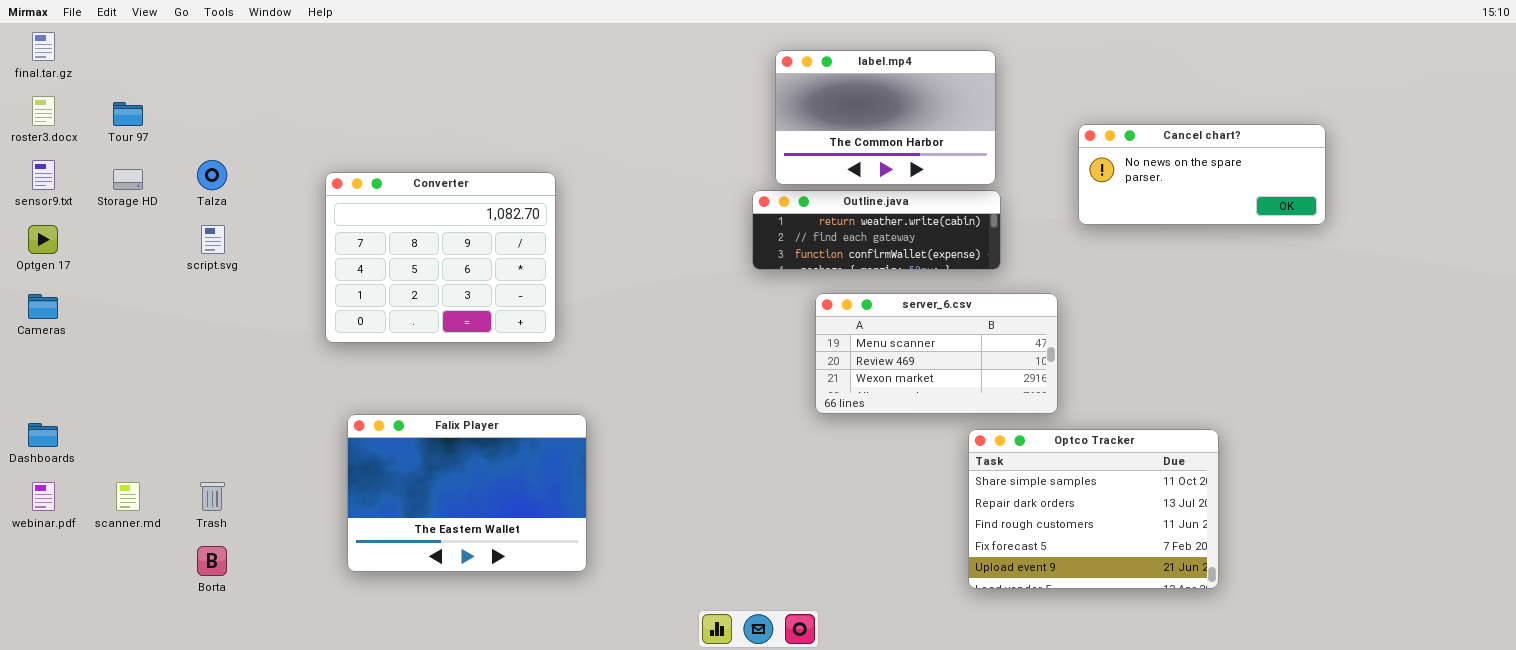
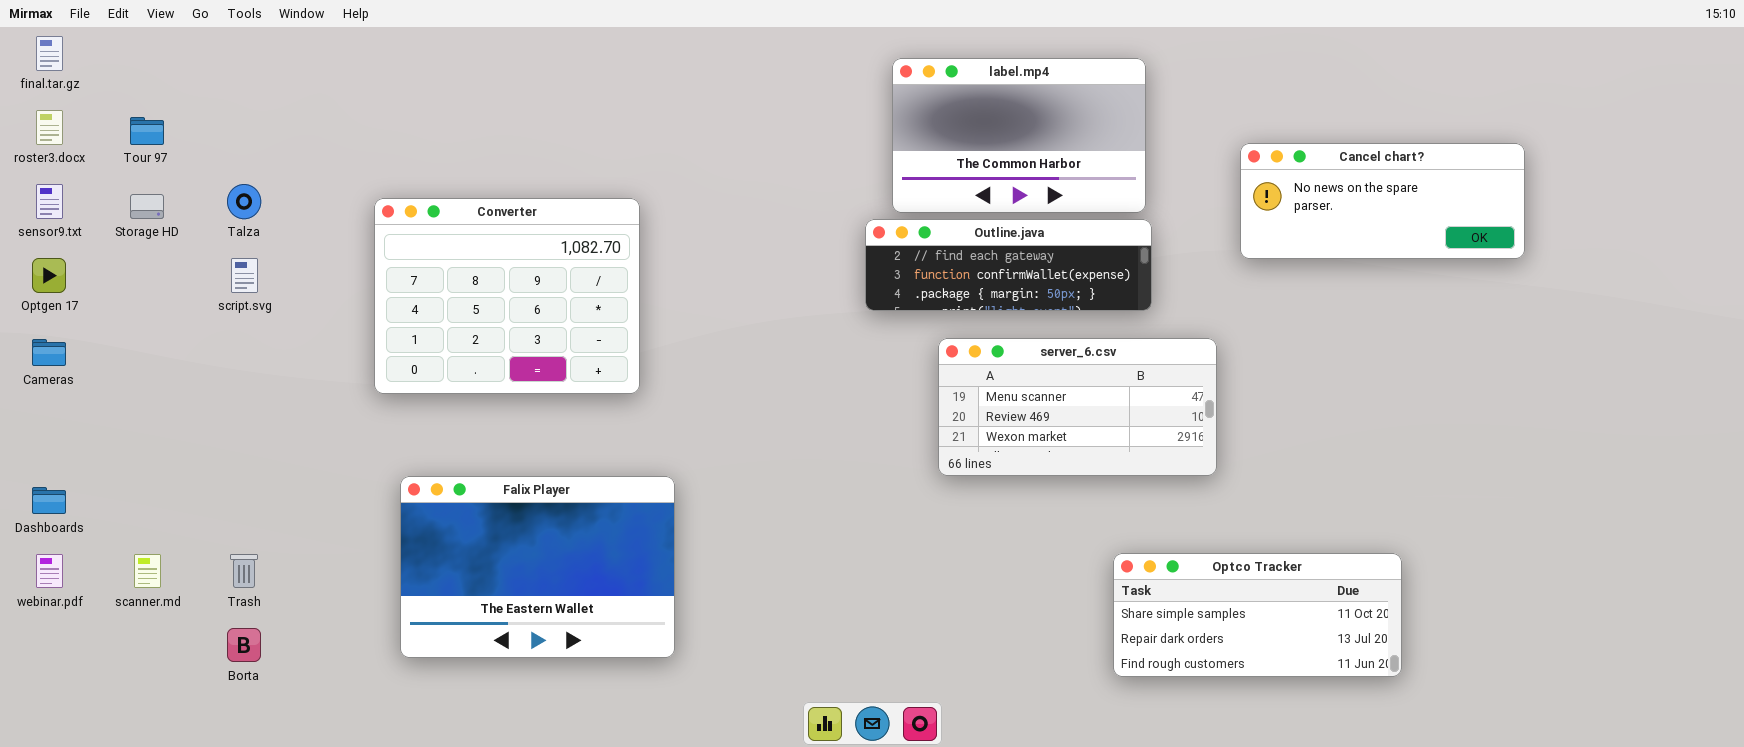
Outline.java: [752,190,1001,270] -> [865,219,1152,311], scrolled down 1 row
Optco Tracker: [968,429,1219,589] -> [1113,553,1402,677], resized

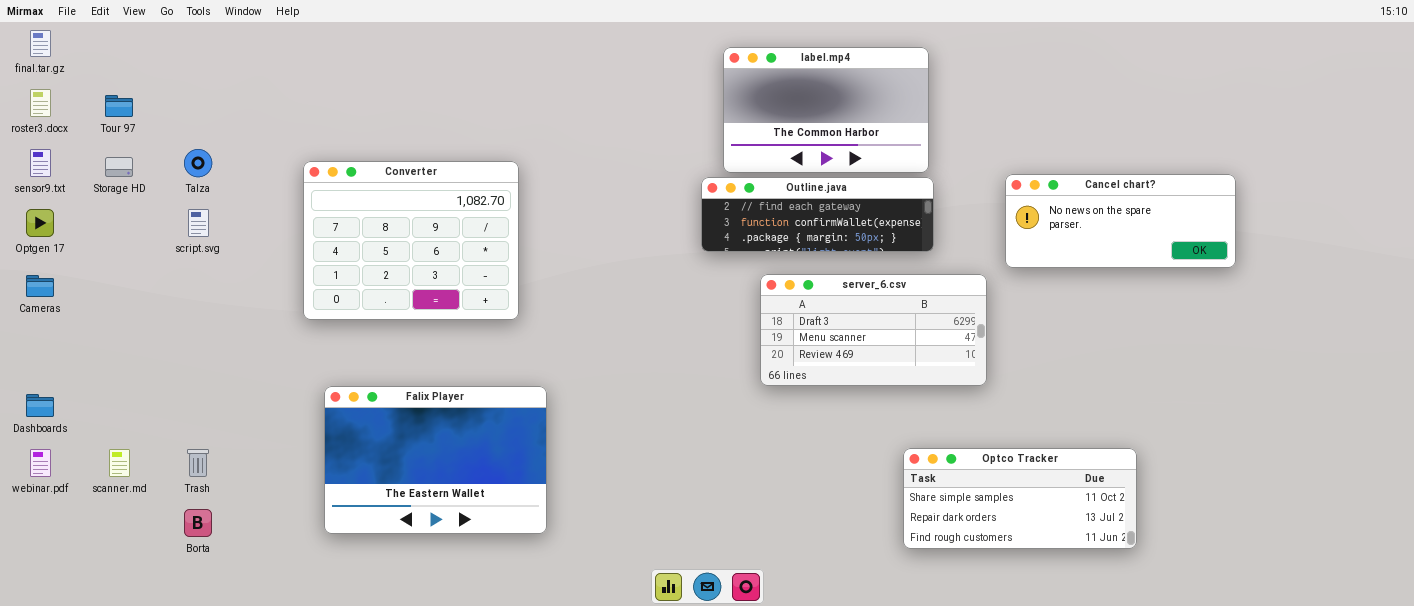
Cancel chart?: [1240,143,1525,259] -> [1005,174,1236,268], moved
server_6.csv: [938,338,1217,476] -> [760,274,987,386], scrolled up 1 row

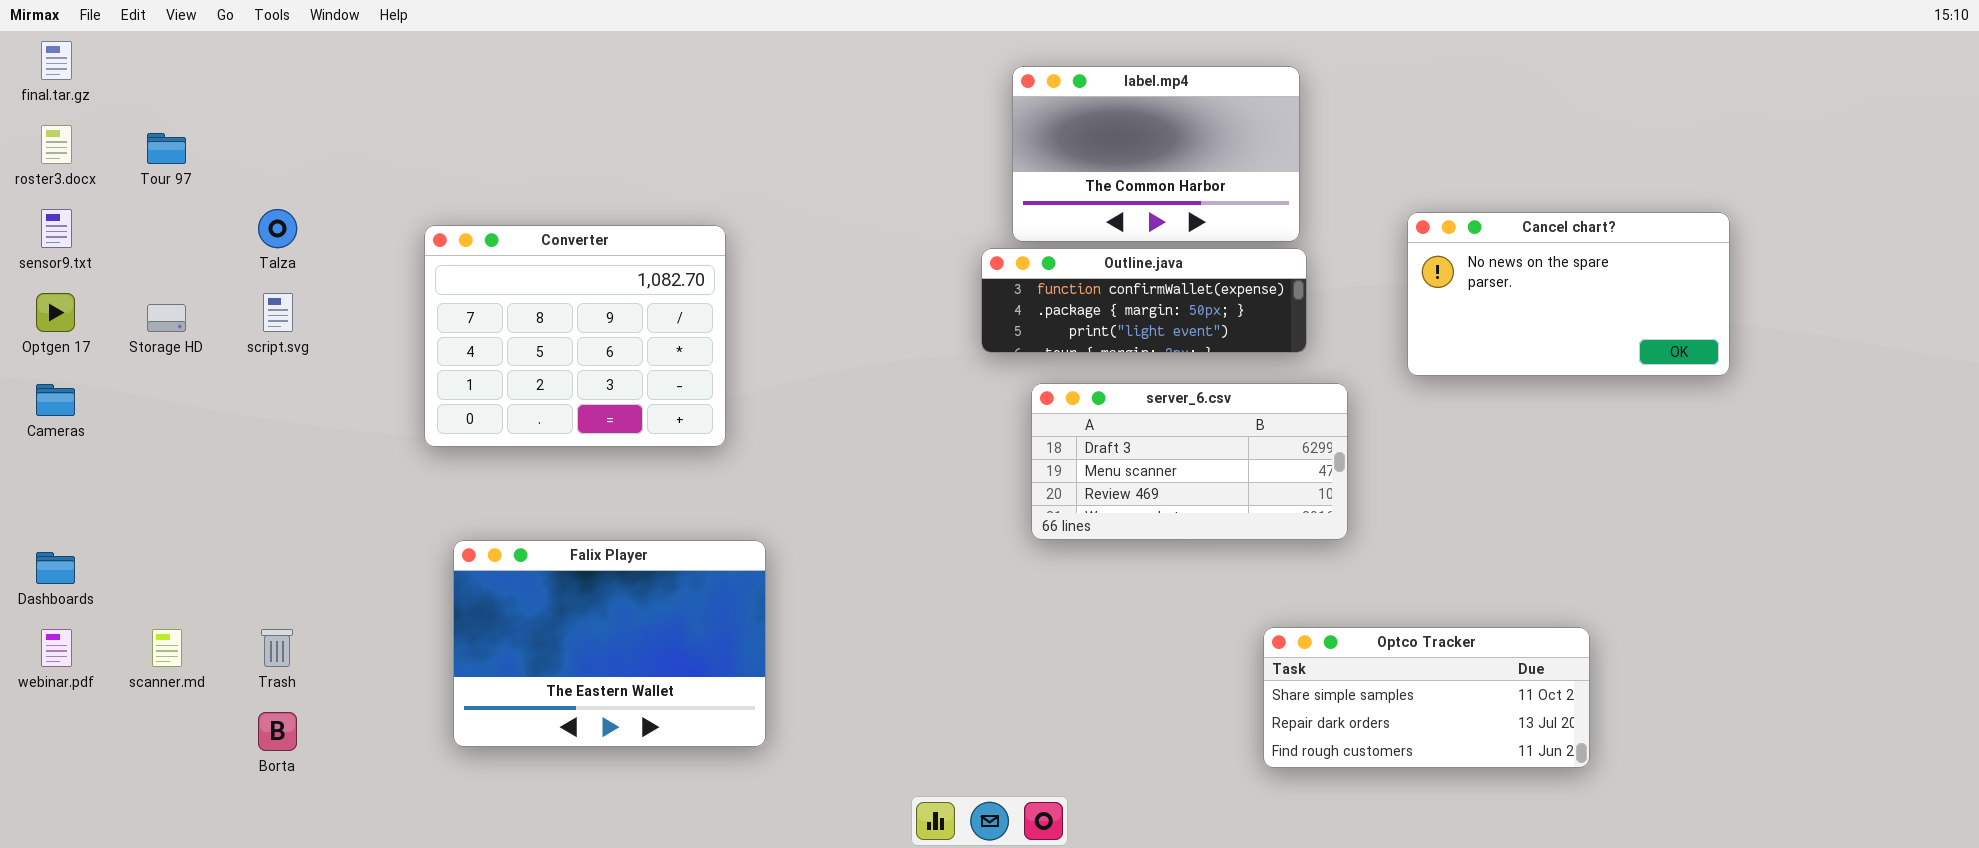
Storage HD: [105,157,133,177] -> [147,304,186,332], moved
Cancel chart?: [1005,174,1236,268] -> [1407,212,1730,376], resized
Outline.java: [701,177,934,252] -> [981,248,1307,353], scrolled down 1 row
server_6.csv: [760,274,987,386] -> [1031,383,1348,540], moved

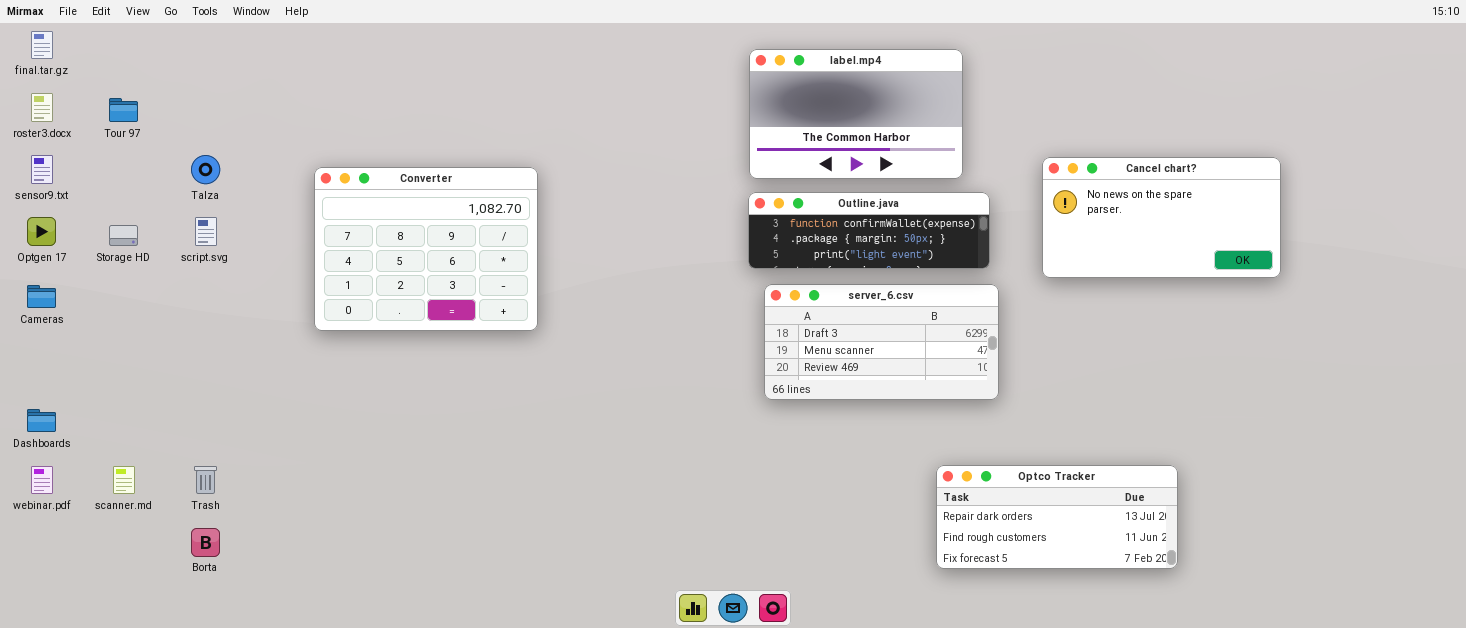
Outline.java: [981,248,1307,353] -> [748,192,990,269], moved
Falix Player: [453,540,766,747] -> none, closed
Optco Tracker: [1263,627,1590,768] -> [936,465,1178,569], scrolled down 1 row

